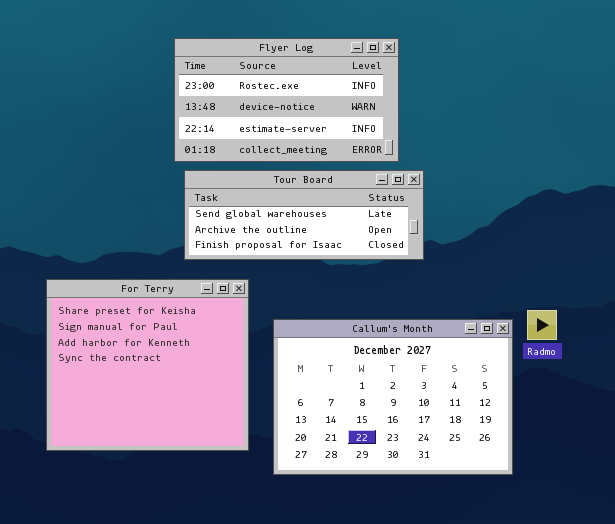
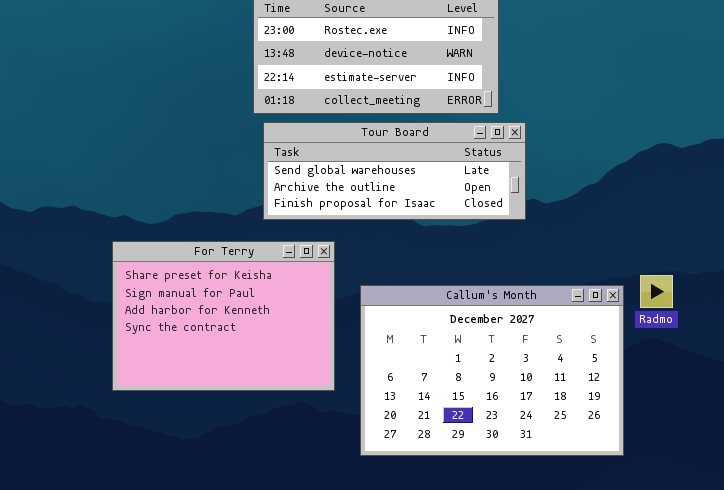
For Terry: [46,279,249,451] -> [112,241,335,391], resized

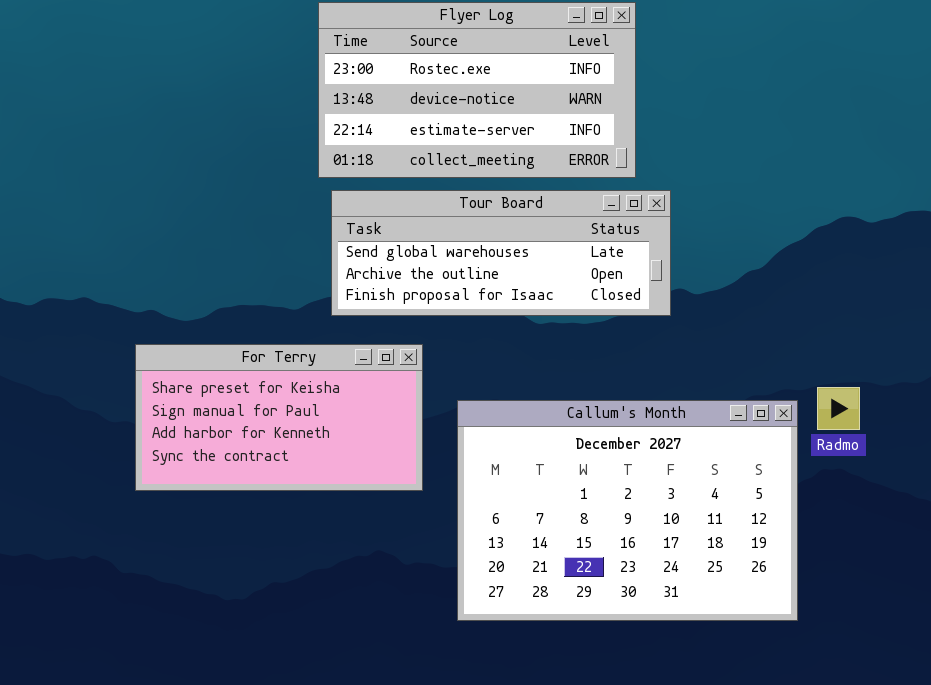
For Terry: [112,241,335,391] -> [135,344,423,491], resized

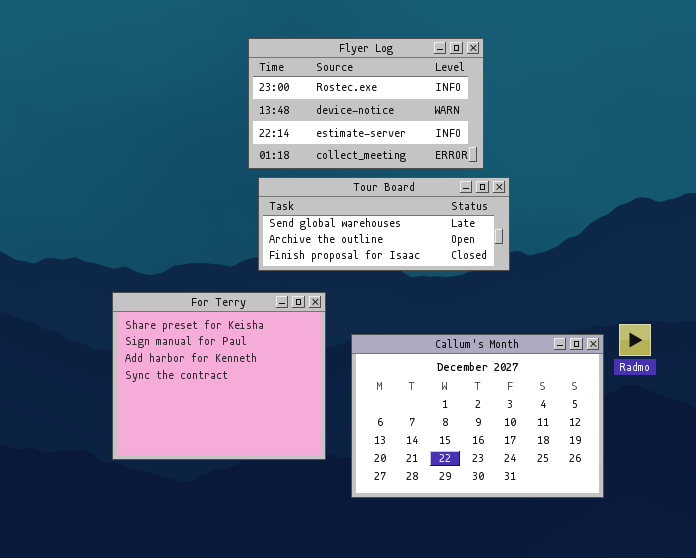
For Terry: [135,344,423,491] -> [112,292,326,460], resized

